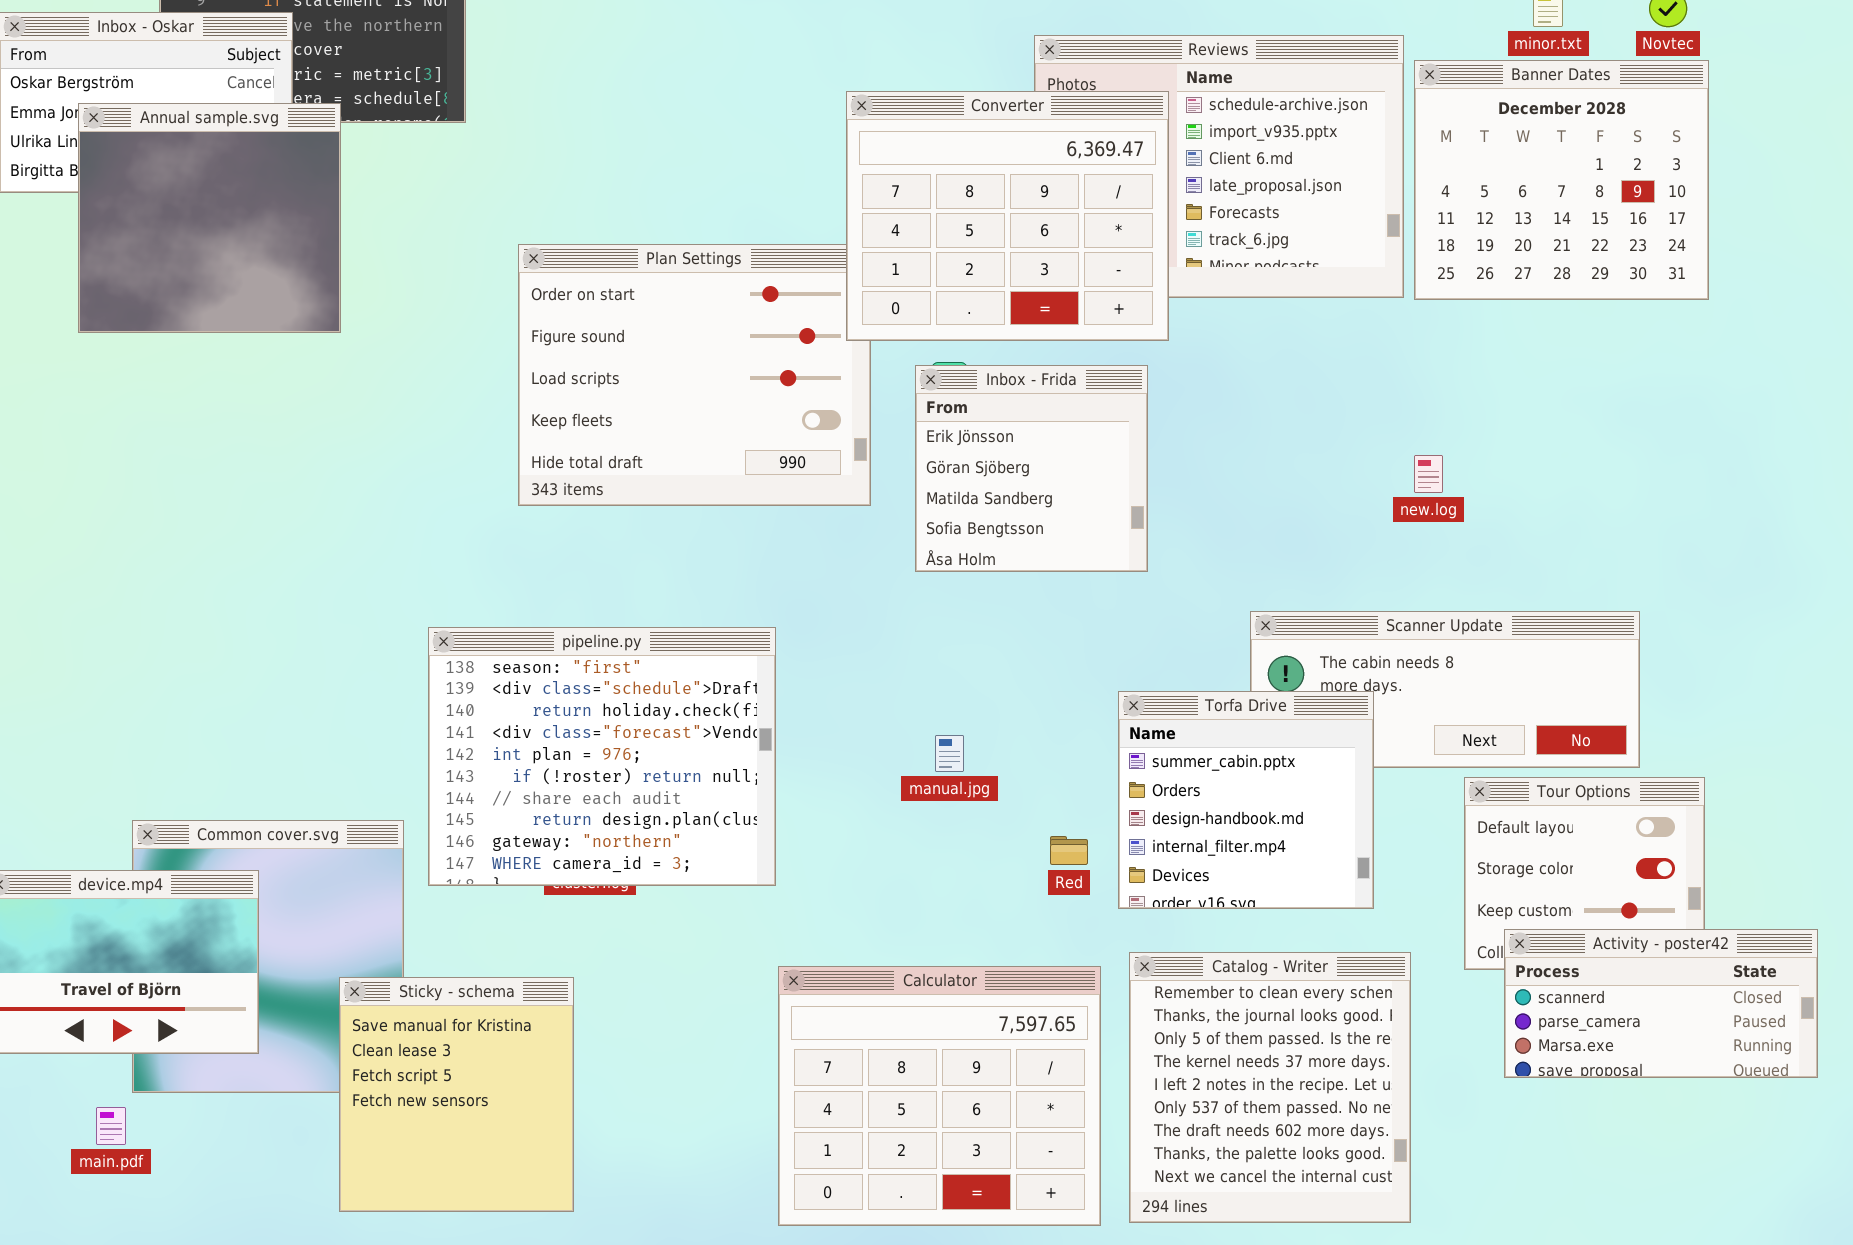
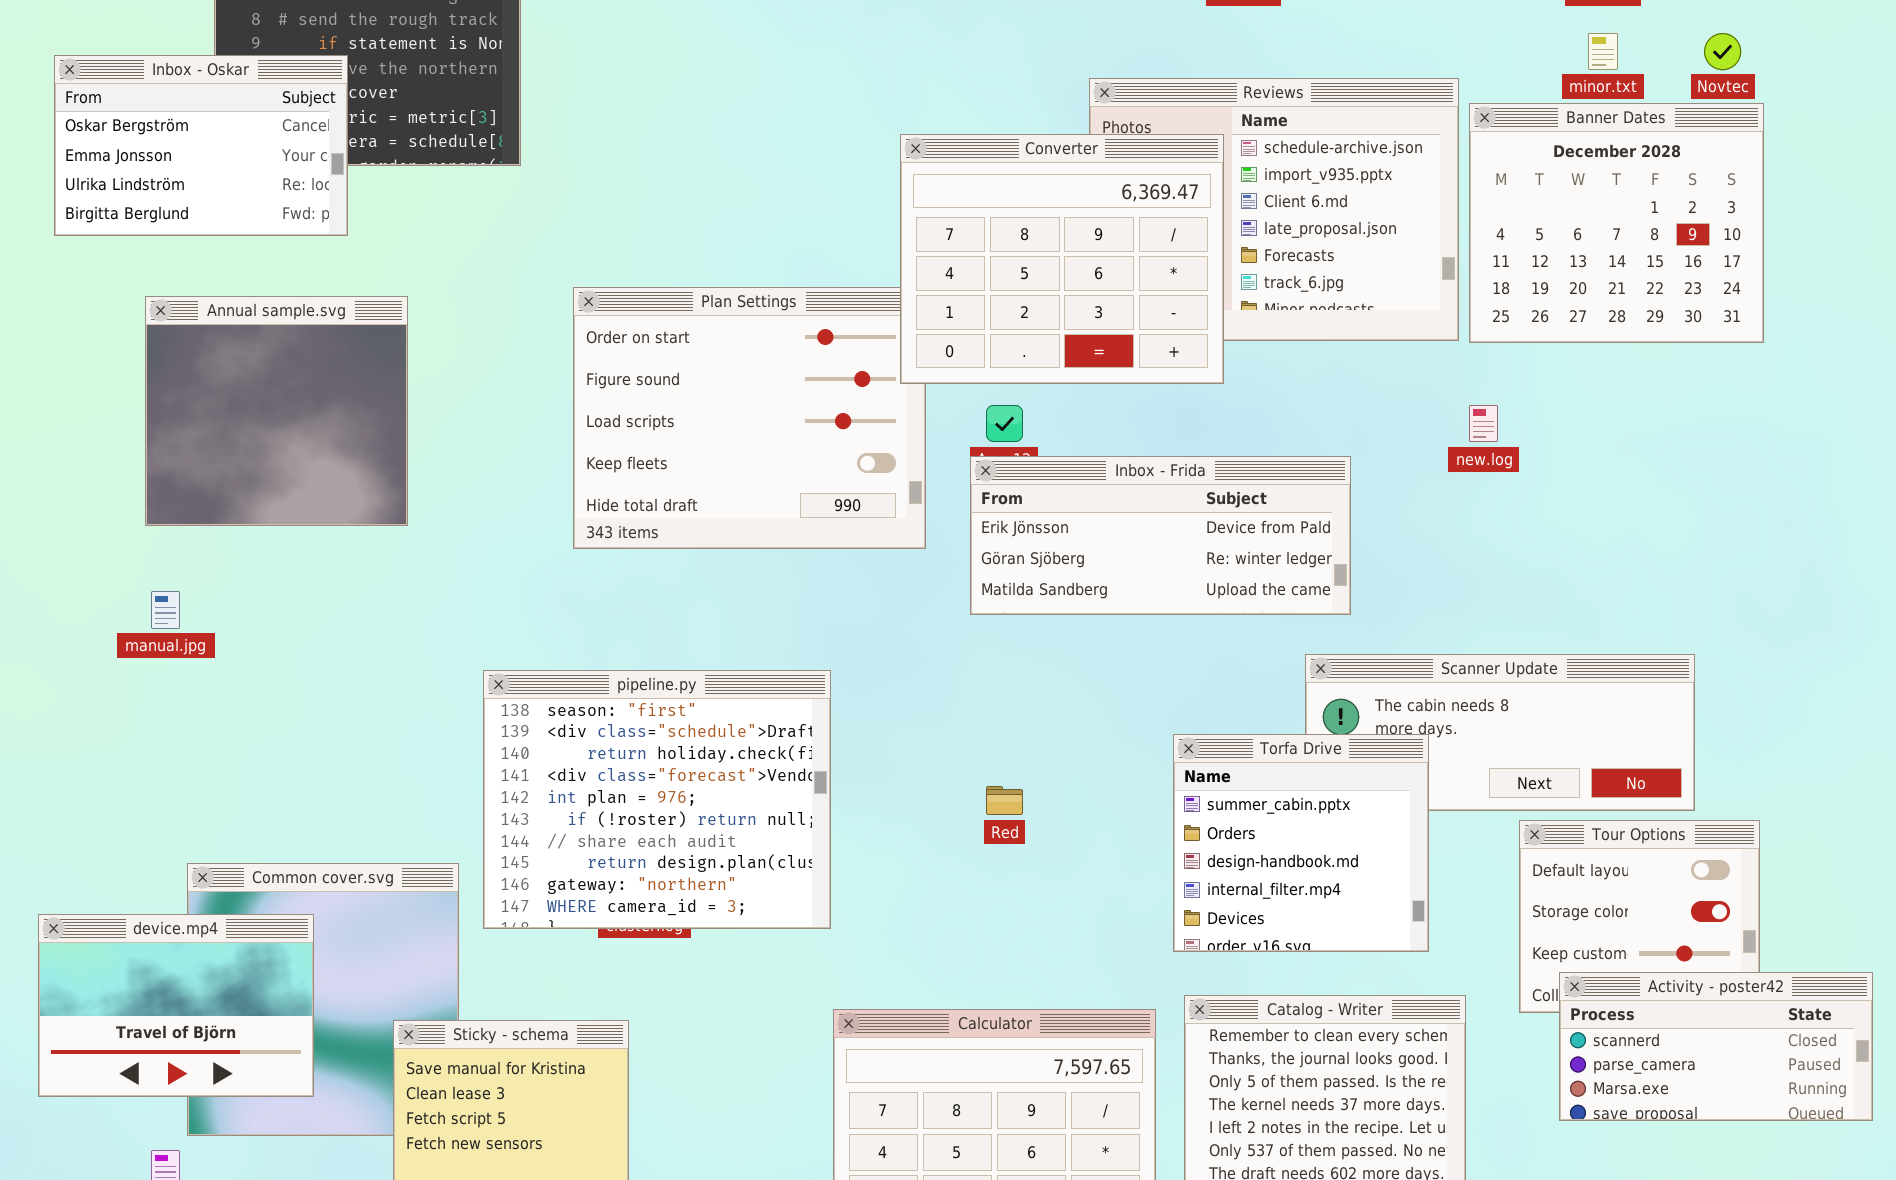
Annual sample.svg: [78,103,341,333] -> [145,296,408,526], moved
Inbox - Frida: [915,365,1148,572] -> [970,456,1351,615], resized
new.log: [1414,455,1443,493] -> [1469,405,1498,442], moved
manual.jpg: [935,735,964,772] -> [151,591,180,629], moved
Red: [1050,836,1088,865] -> [986,786,1023,815], moved

